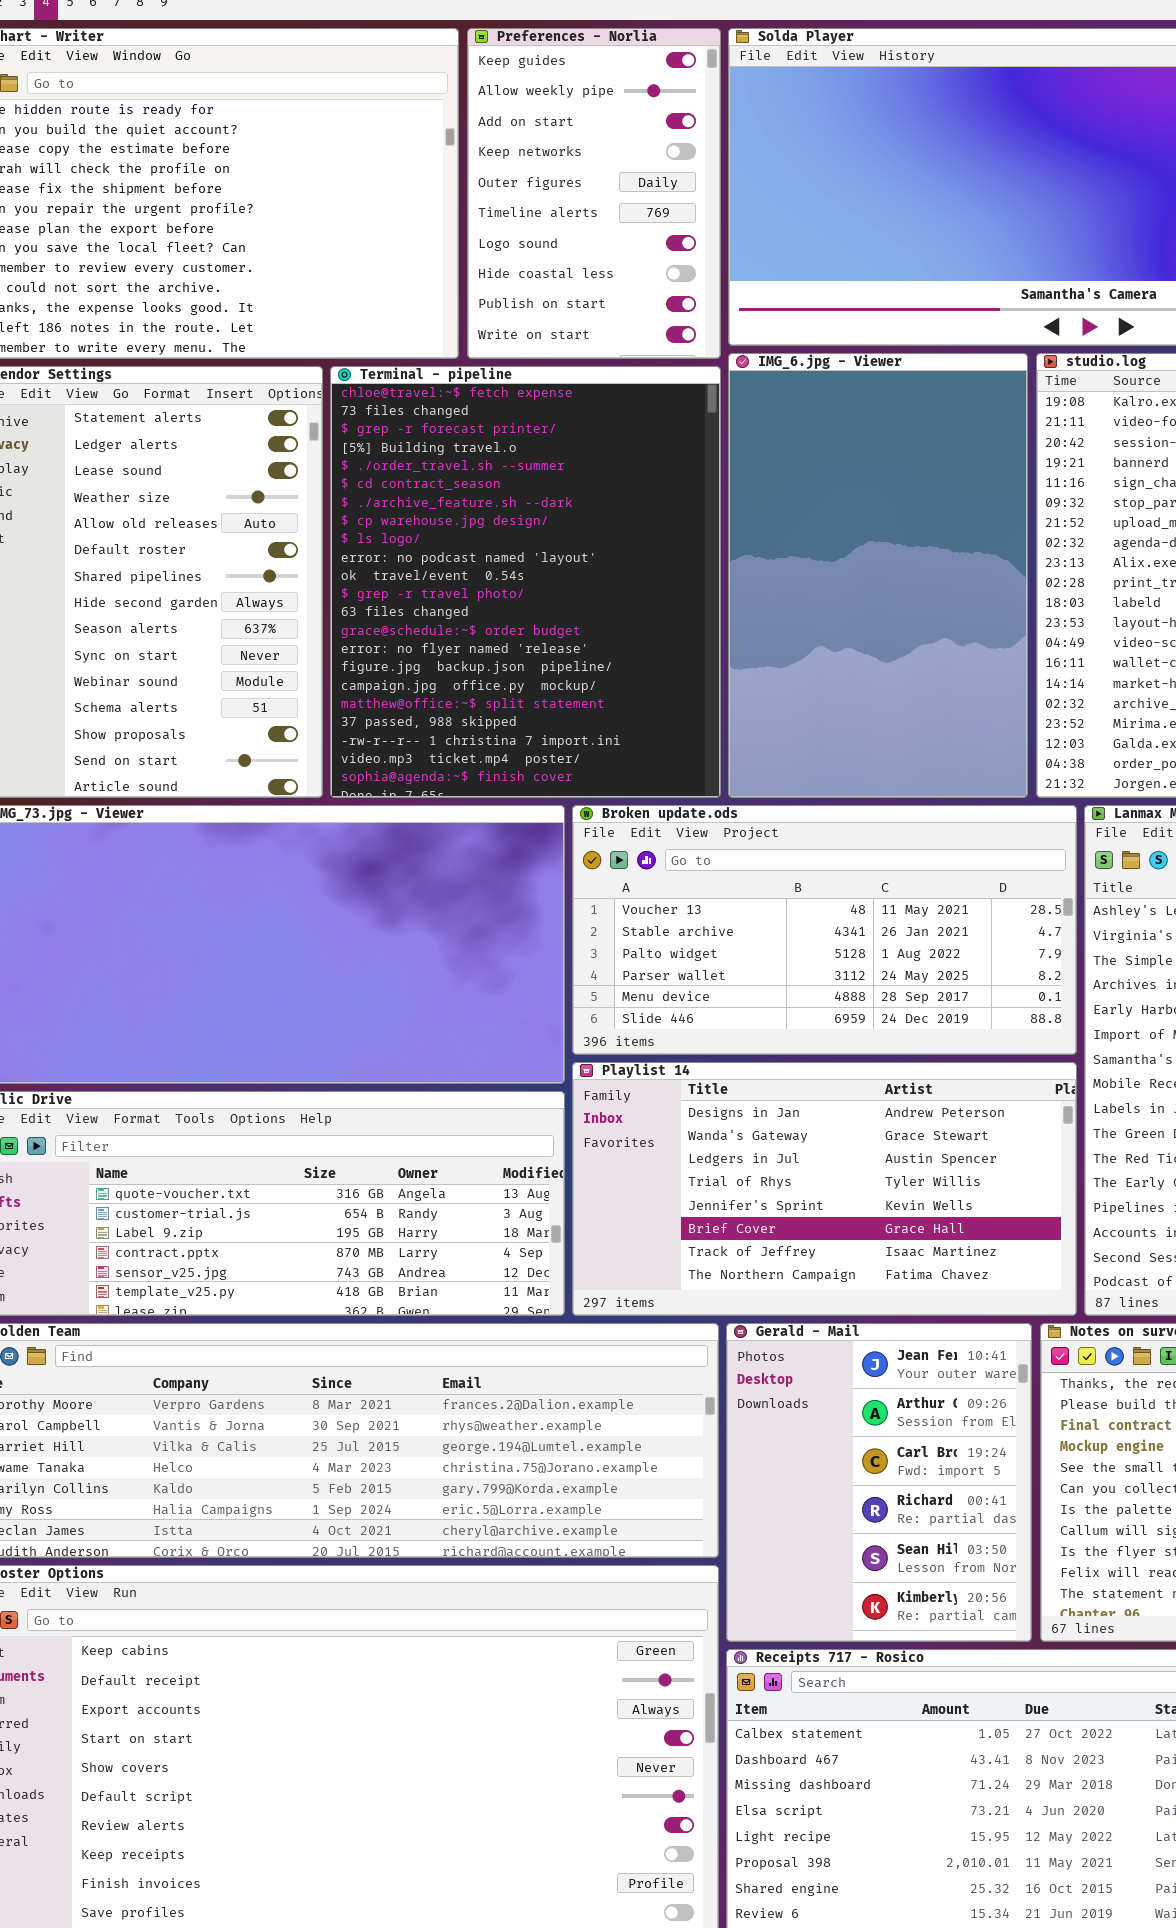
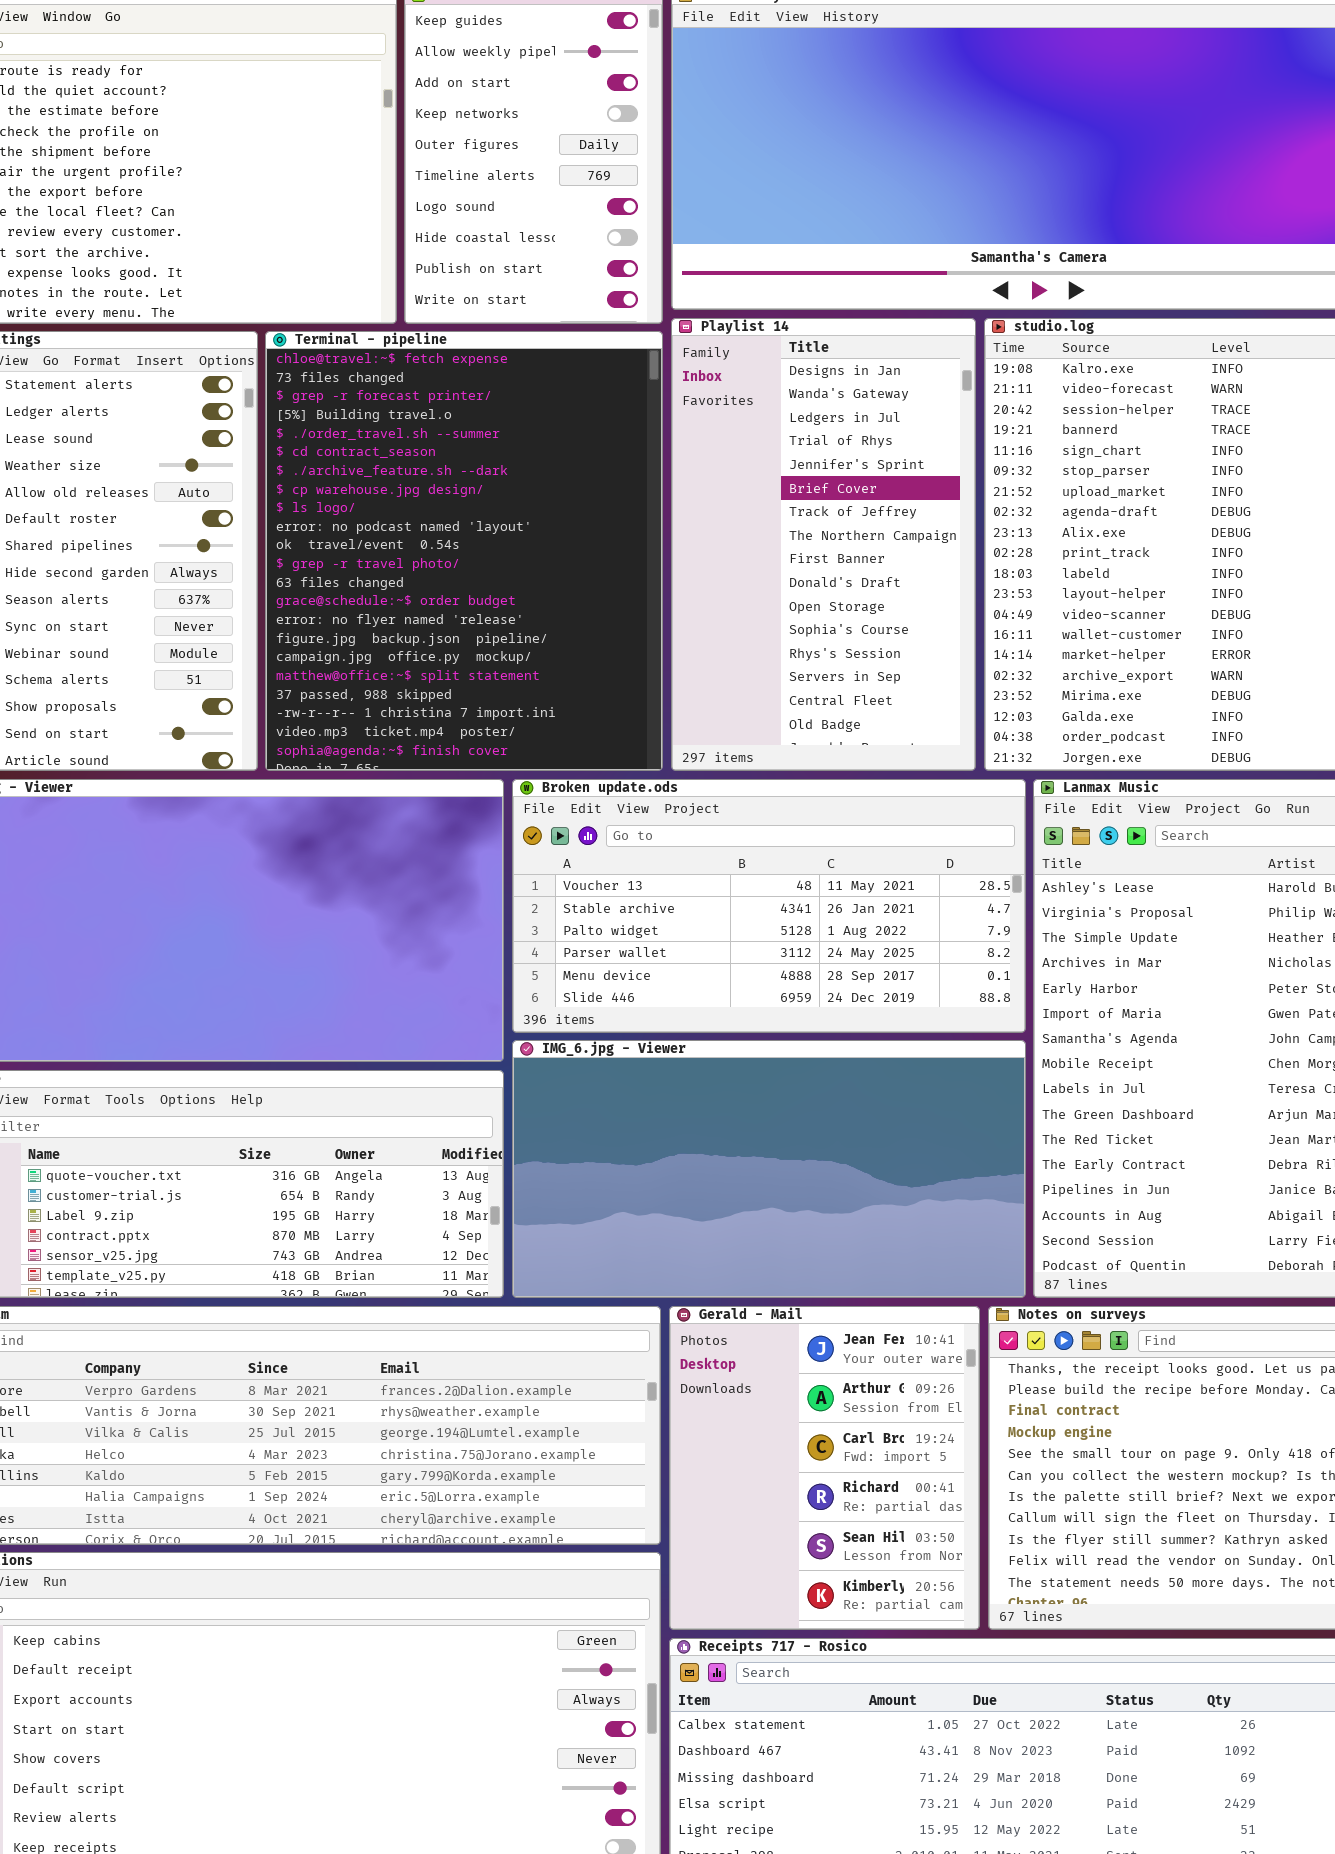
IMG_6.jpg - Viewer: [728,353,1028,798] -> [512,1040,1026,1298], moved, resized
Playlist 14: [572,1062,1077,1316] -> [671,318,976,771], moved, resized

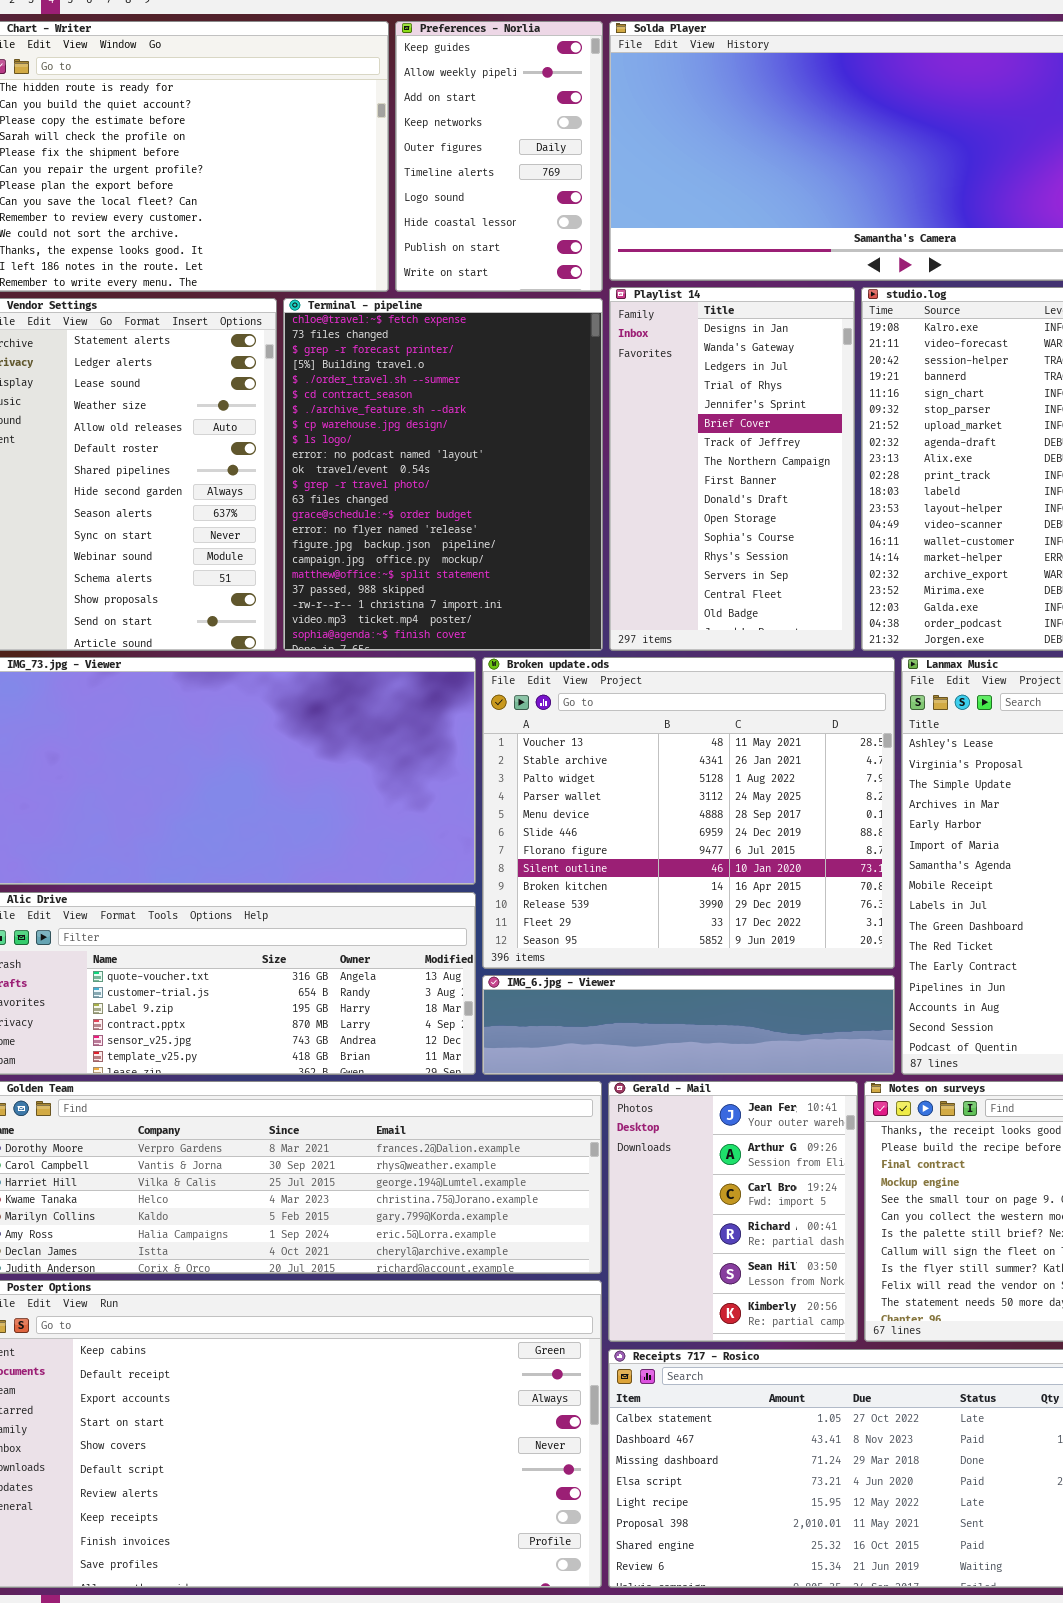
Broken update.ods: [512,779,1026,1033] -> [482,657,895,969], resized
IMG_6.jpg - Viewer: [512,1040,1026,1298] -> [482,975,895,1075], resized

